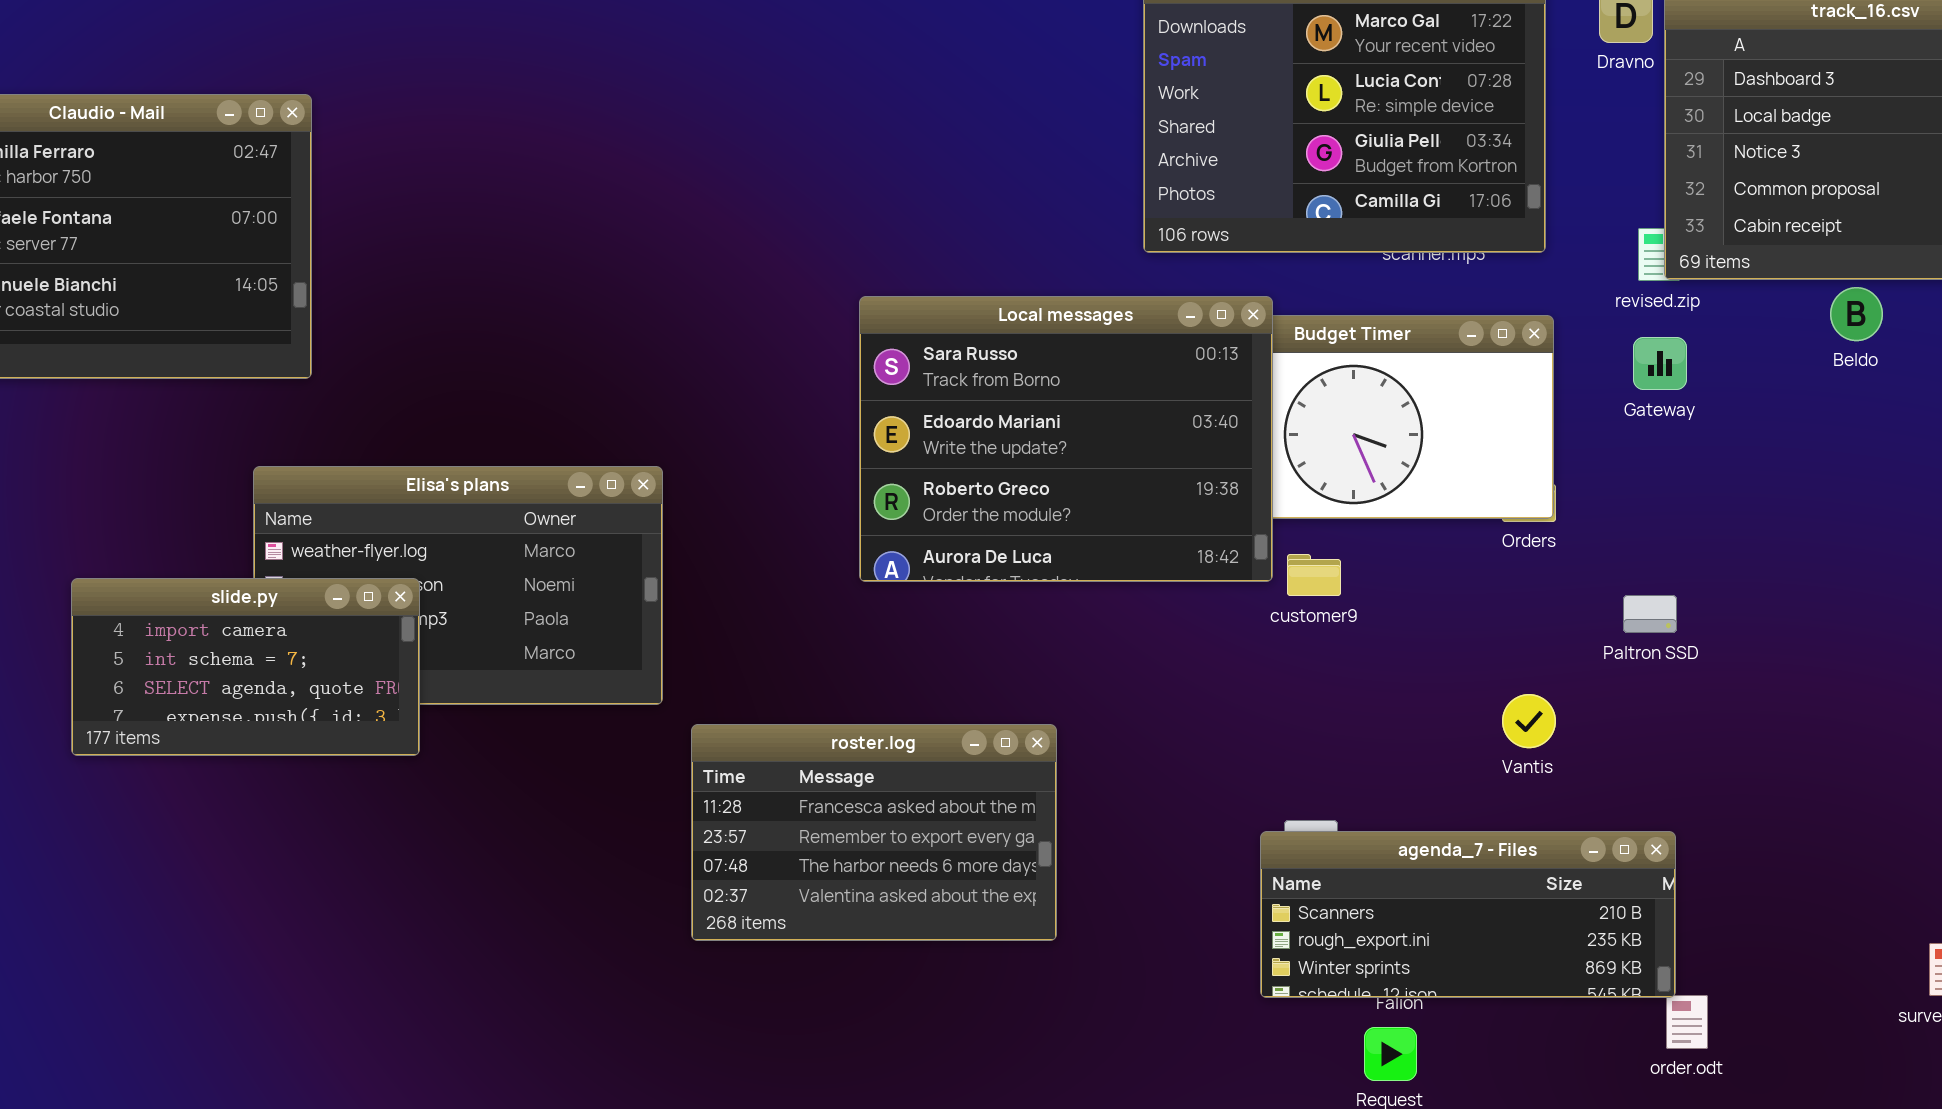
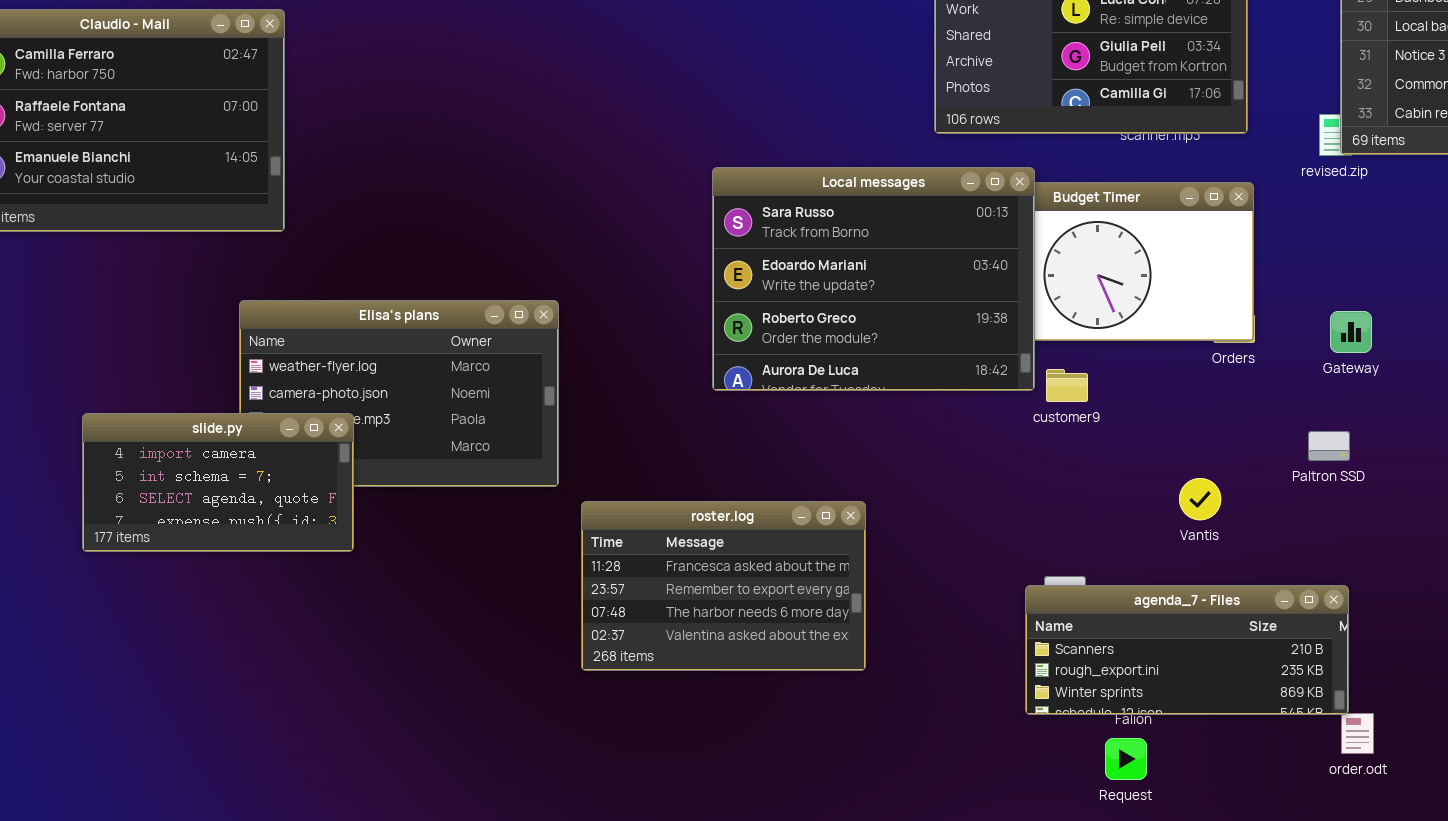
Gateway: [1633,337,1687,390] -> [1330,311,1372,353], moved
slide.py: [71,578,420,756] -> [82,413,354,552], moved
Paltron SSD: [1623,595,1677,633] -> [1308,431,1350,461], moved
Vantis: [1502,694,1556,748] -> [1179,478,1221,520], moved

